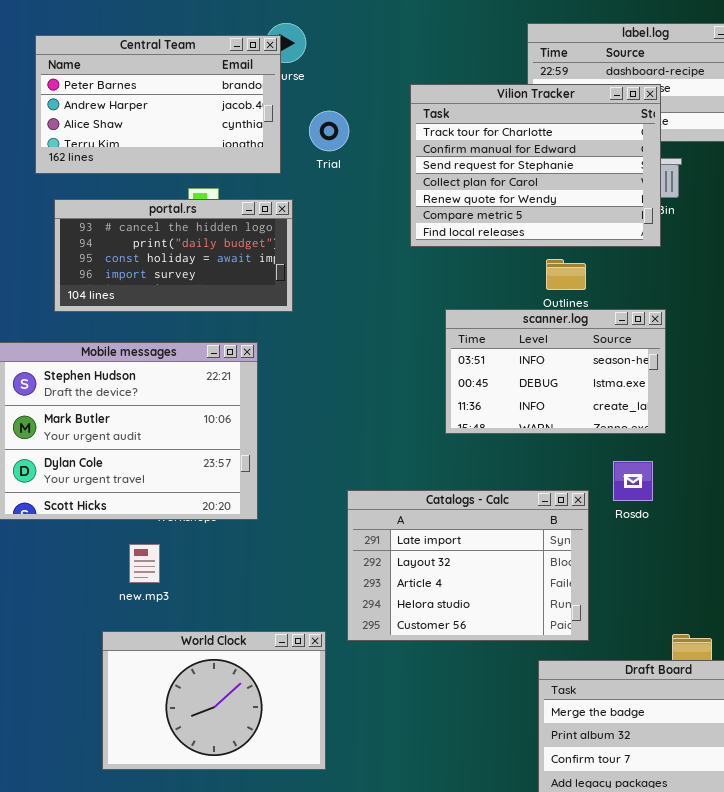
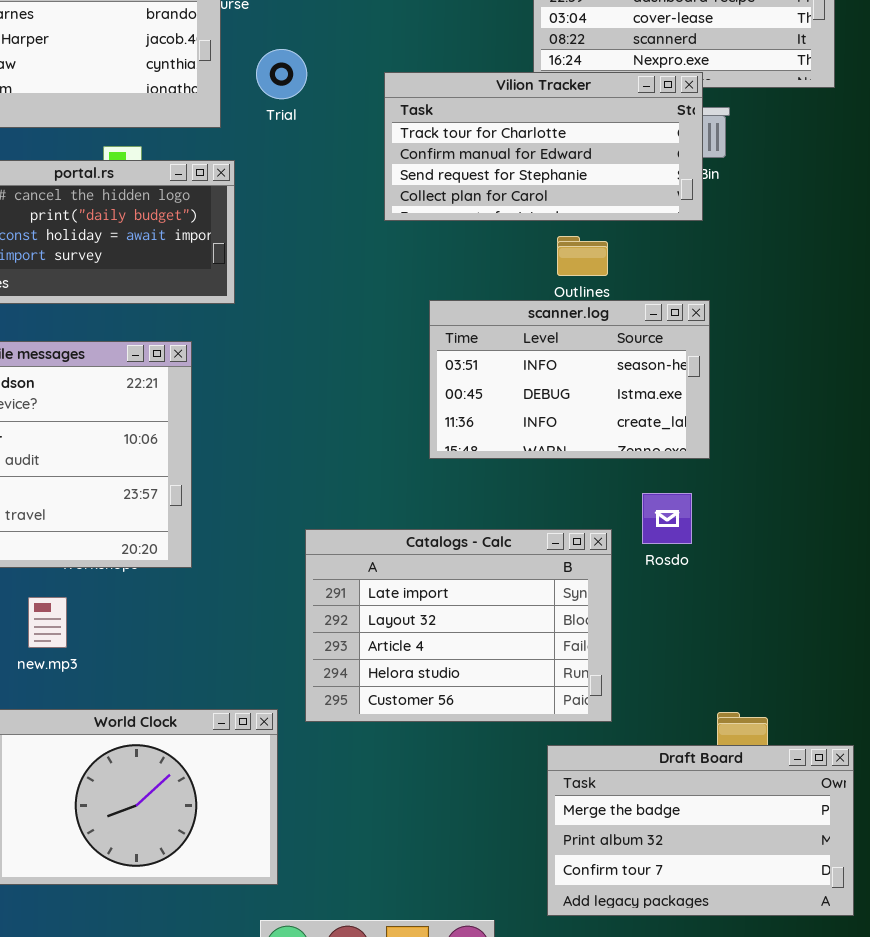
Vilion Tracker: [410,84,661,247] -> [384,72,703,221], resized

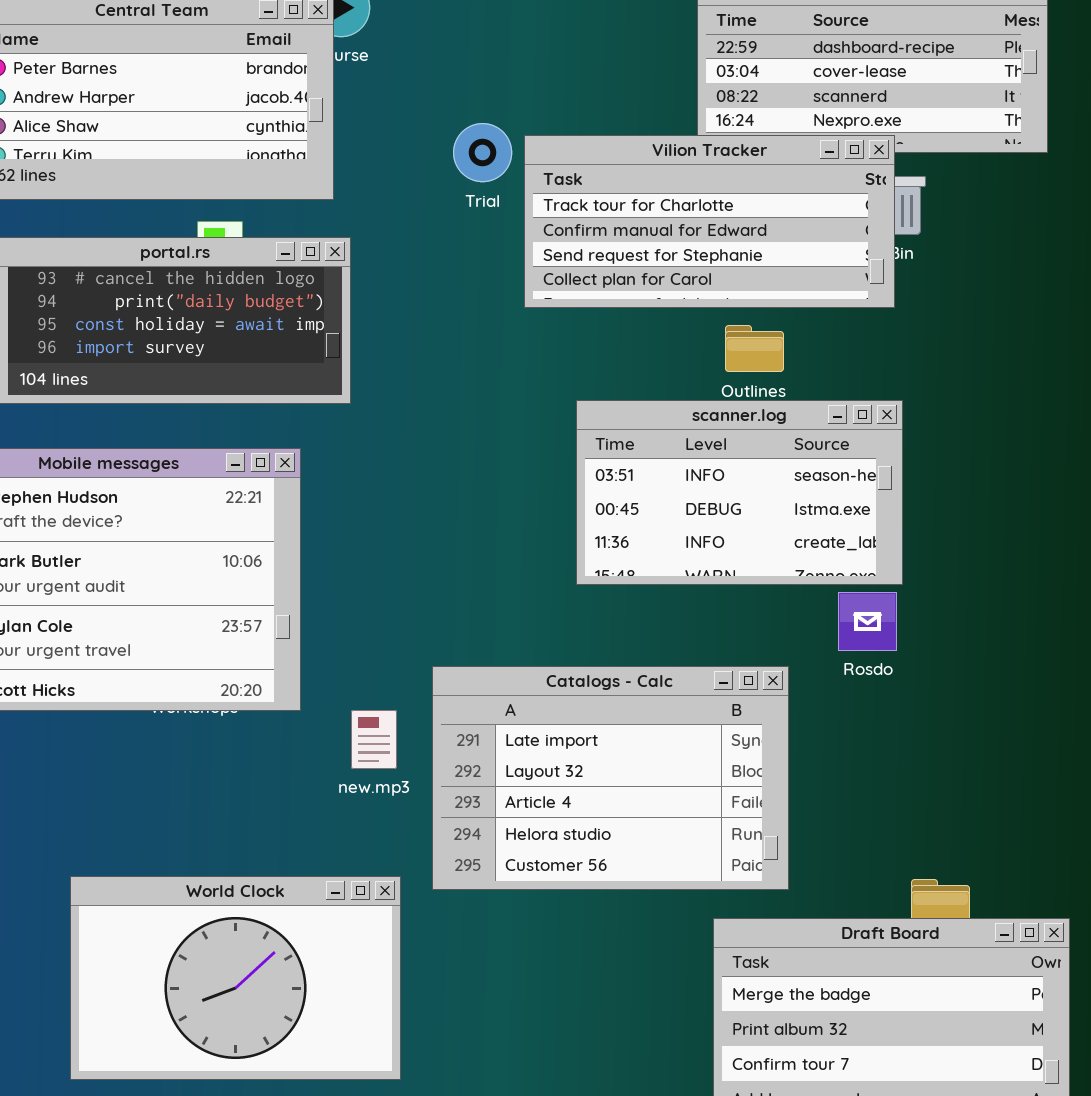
Trial: [256,49,307,99] -> [453,123,512,182], moved
Rosdo: [642,493,692,544] -> [838,592,897,651], moved
new.mp3: [28,597,67,648] -> [351,710,397,769], moved

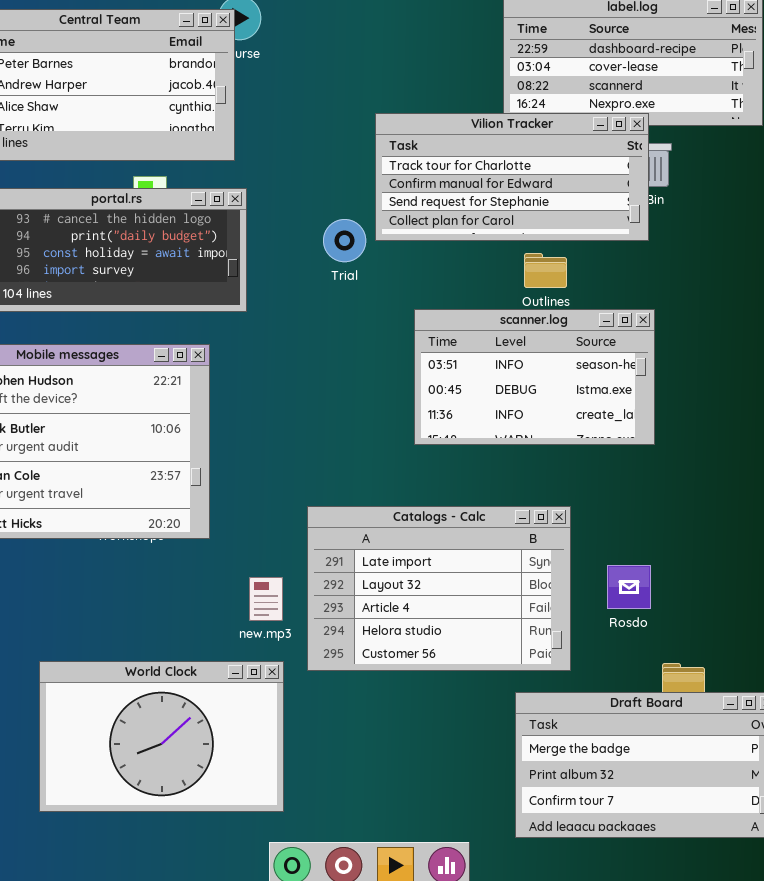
Trial: [453,123,512,182] -> [323,219,366,262], moved
Rosdo: [838,592,897,651] -> [607,565,651,609], moved
new.mp3: [351,710,397,769] -> [249,577,283,621], moved

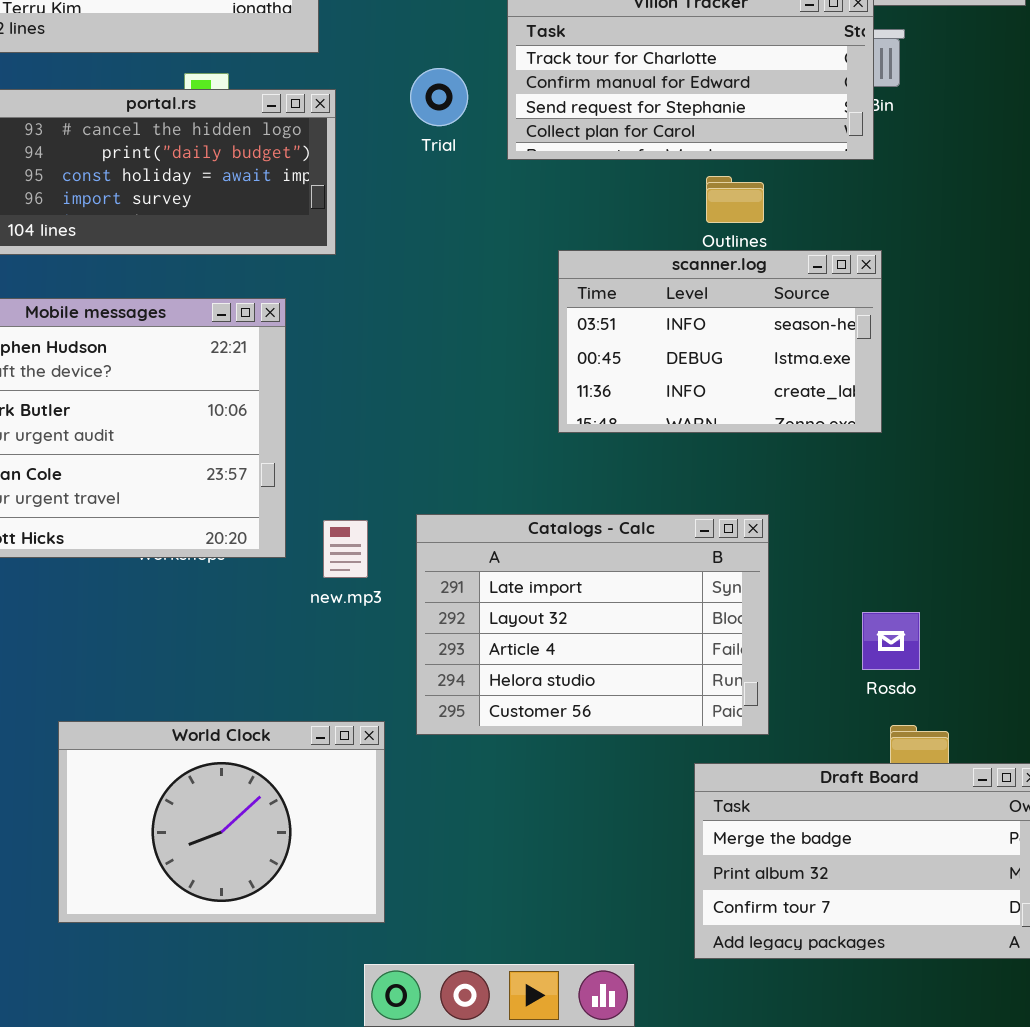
Trial: [323,219,366,262] -> [410,68,468,126], moved
Rosdo: [607,565,651,609] -> [862,612,920,670], moved
new.mp3: [249,577,283,621] -> [323,520,368,578], moved

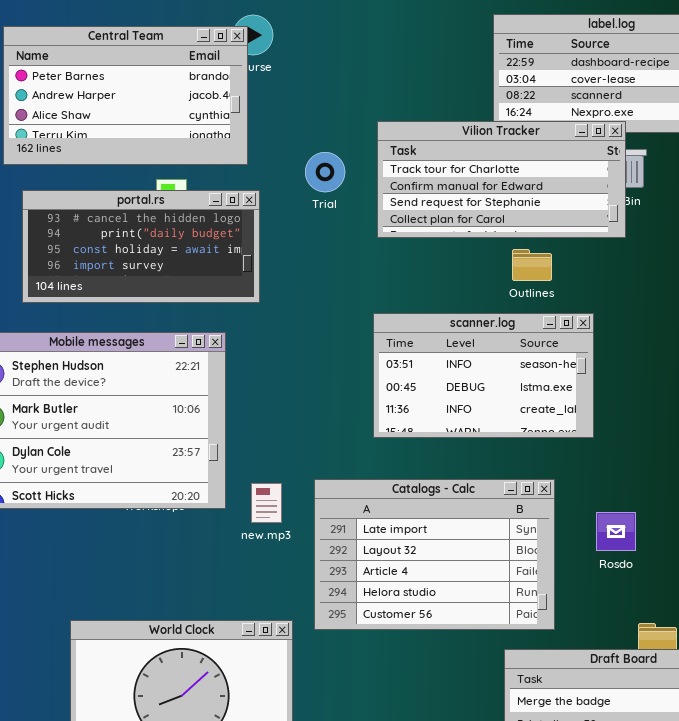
Trial: [410,68,468,126] -> [305,152,345,192], moved
scanner.log: [558,250,882,433] -> [373,313,594,438], moved
Rosdo: [862,612,920,670] -> [596,512,636,551], moved

